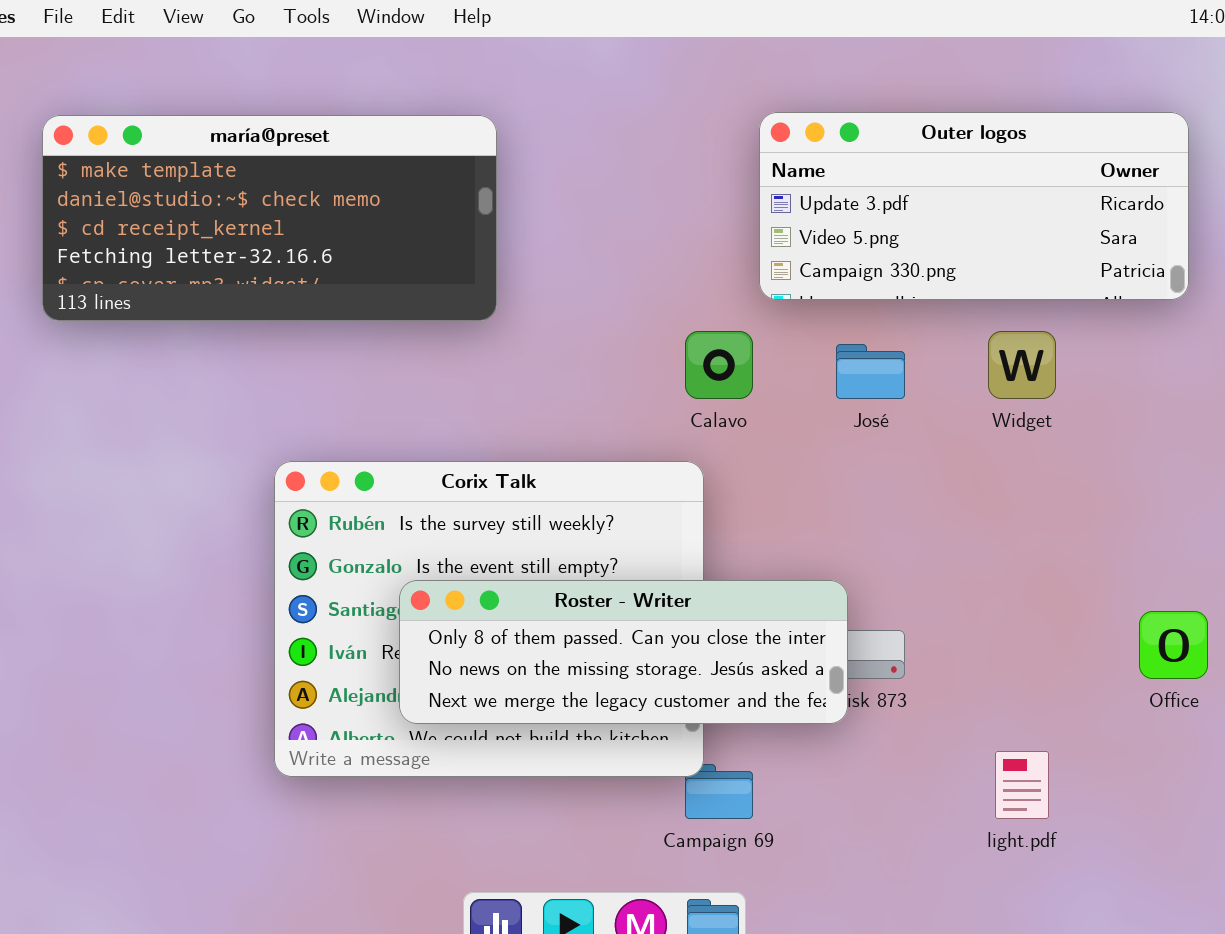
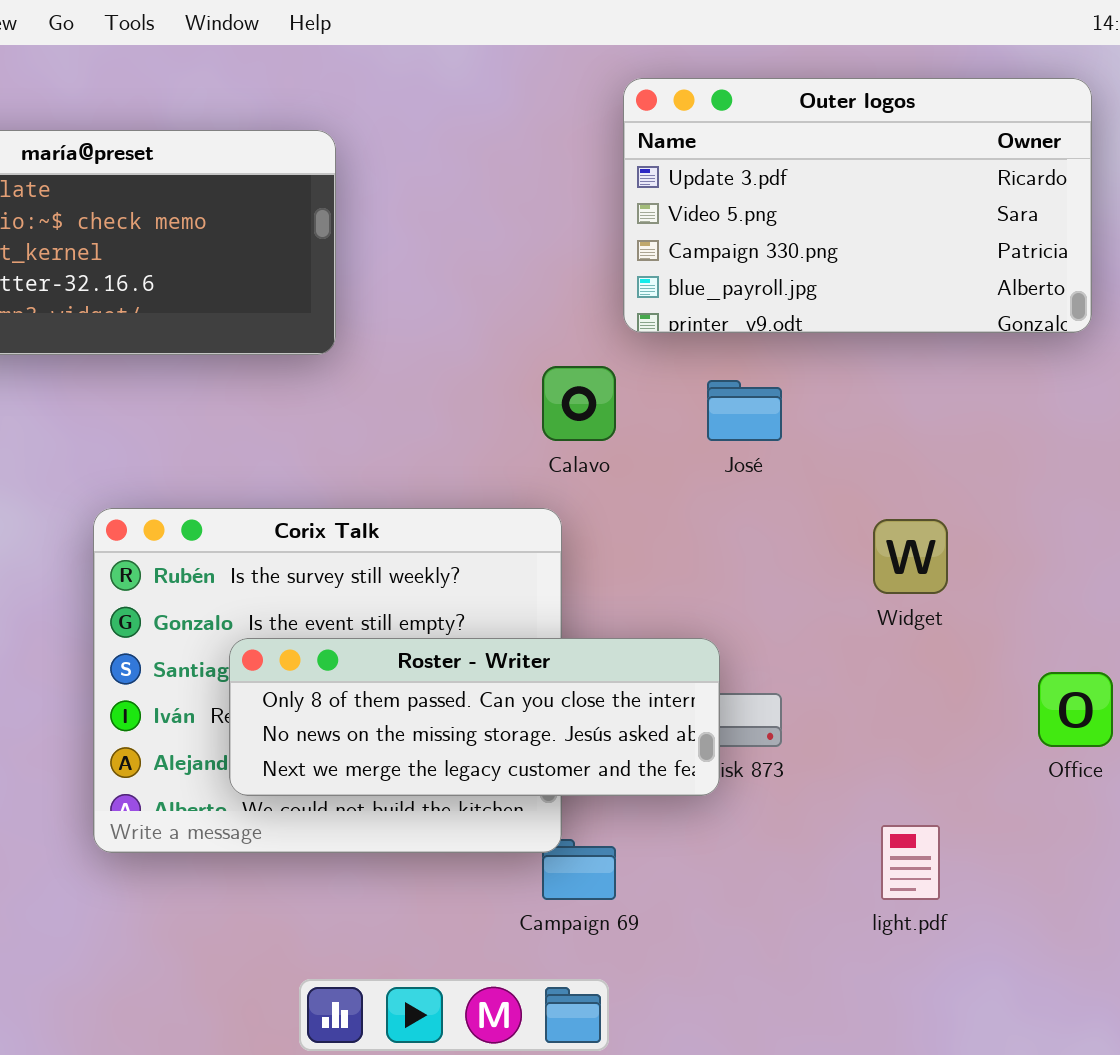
Outer logos: [759,112,1189,300] -> [623,78,1092,333], resized
Widget: [988,331,1056,399] -> [873,519,948,594], moved

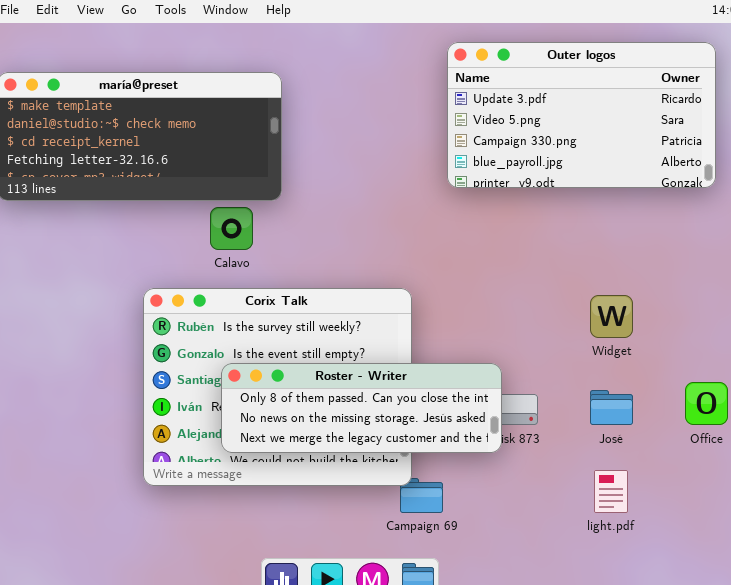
Calavo: [542,366,616,441] -> [210,207,253,250], moved
José: [707,380,782,441] -> [590,390,633,425], moved

